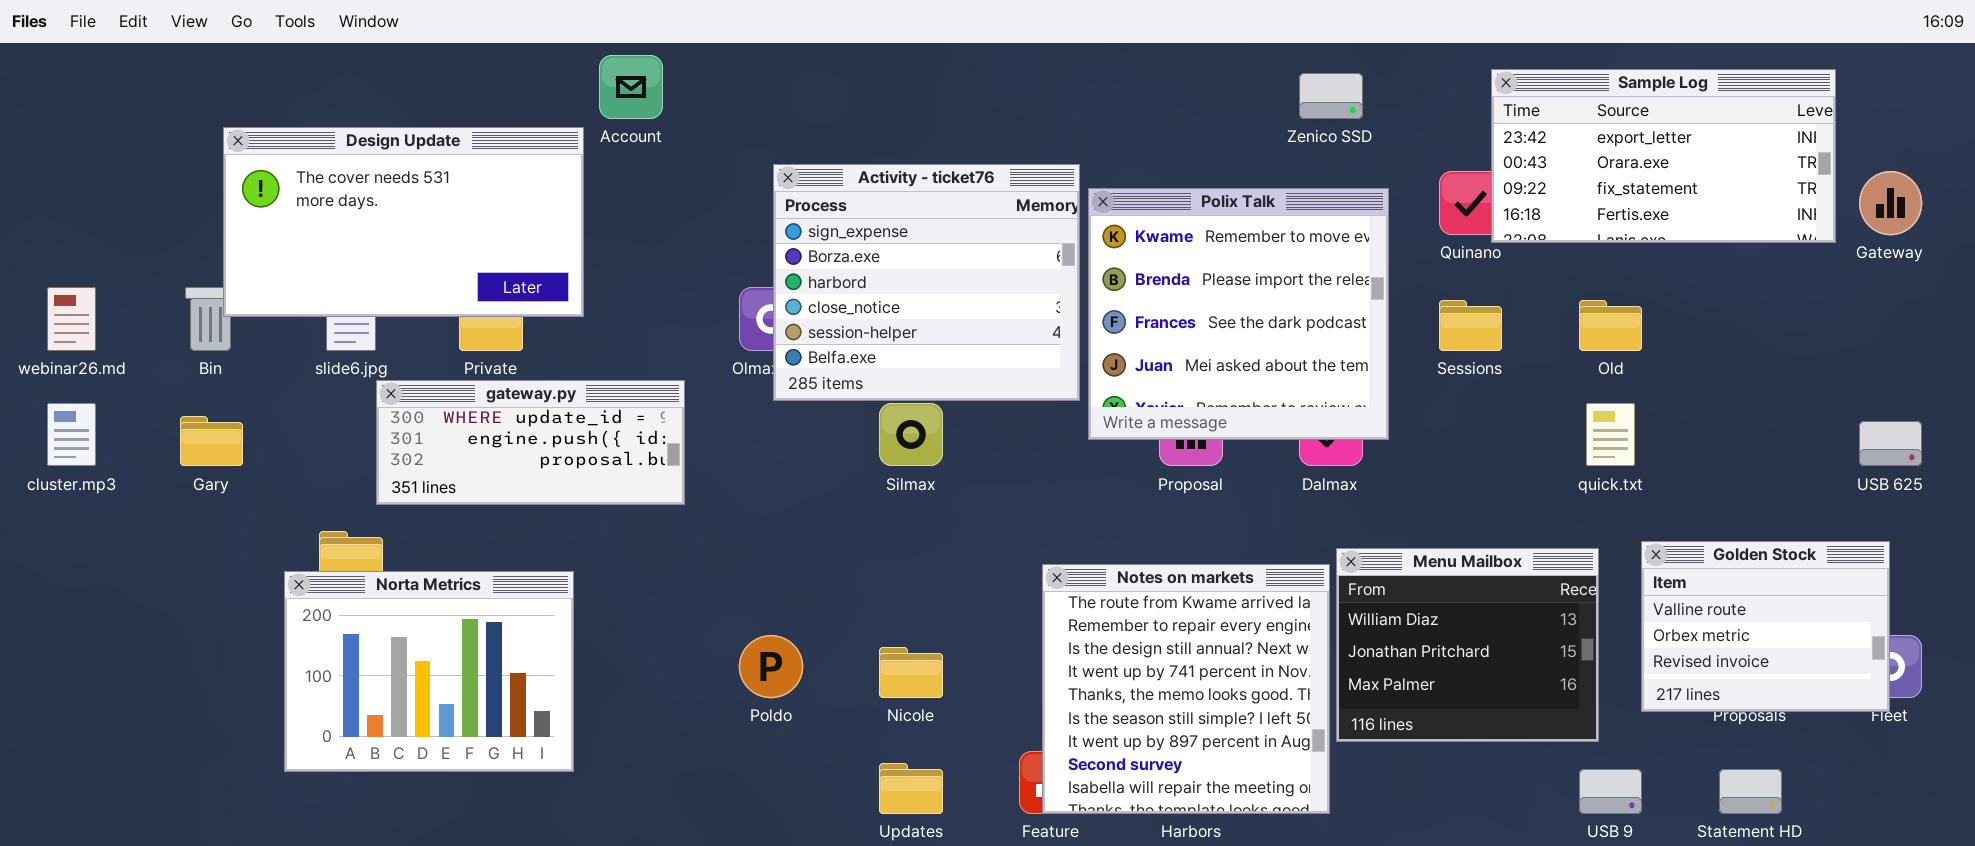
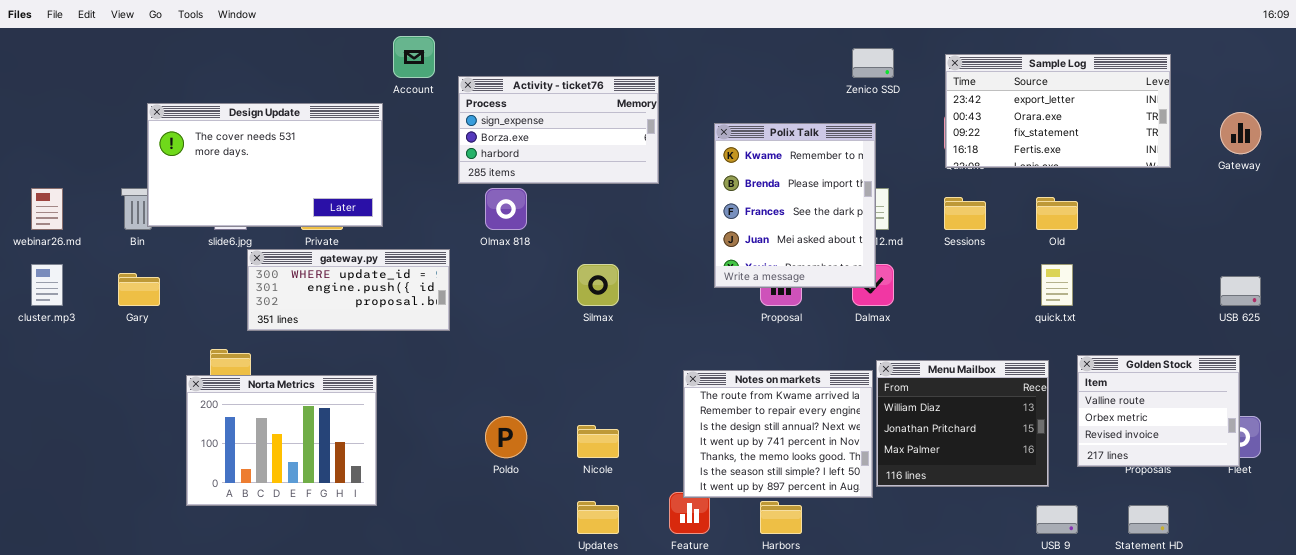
Sample Log: [1491,69,1836,243] -> [945,54,1171,168], moved
Design Update: [223,127,584,317] -> [147,103,383,227], moved
Activity - ticket76: [773,164,1080,401] -> [458,76,659,184], moved, resized
Polix Talk: [1088,188,1389,440] -> [714,123,876,288], resized
Notes on markets: [1042,564,1330,814] -> [683,370,873,498], resized

